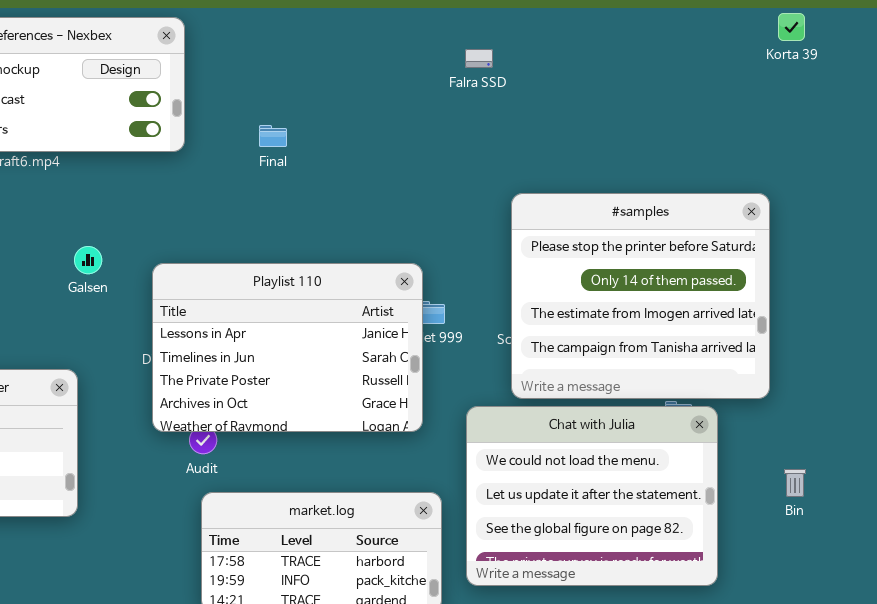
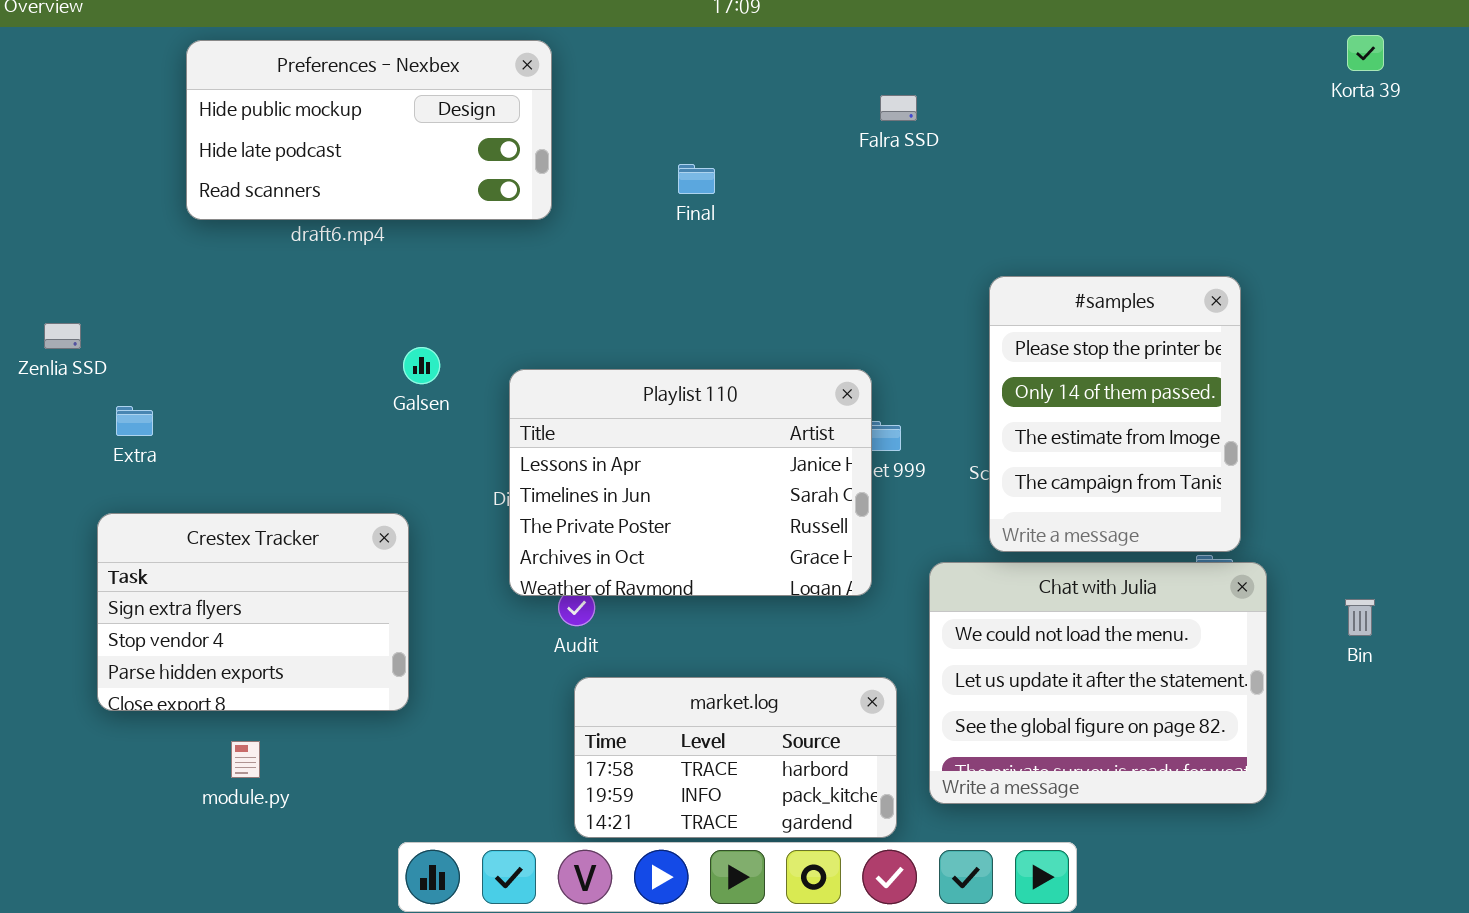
Falra SSD: [465,49,493,68] -> [880,95,917,121], moved
Final: [259,125,287,147] -> [678,164,715,194], moved
#samples: [511,193,770,399] -> [989,276,1241,552], resized
Bin: [784,469,806,497] -> [1345,599,1375,636], moved

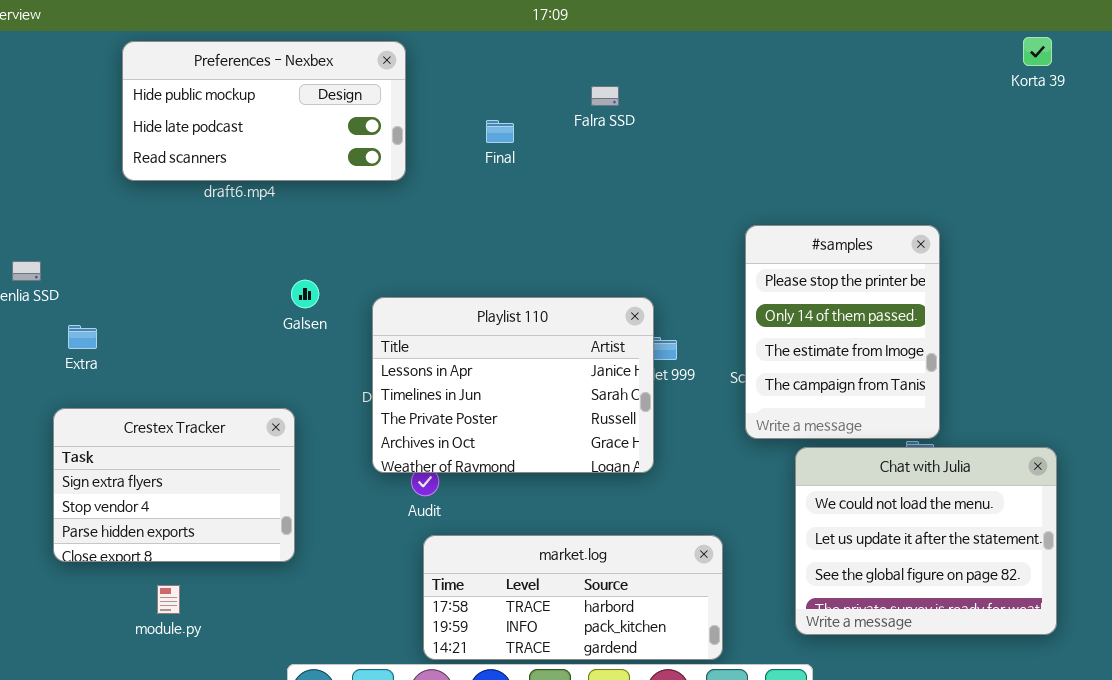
Falra SSD: [880,95,917,121] -> [591,86,619,106], moved
Final: [678,164,715,194] -> [486,120,514,143], moved
Chat with Julia: [929,562,1267,804] -> [795,447,1057,635], moved
market.log: [574,677,897,838] -> [423,535,723,660], resized

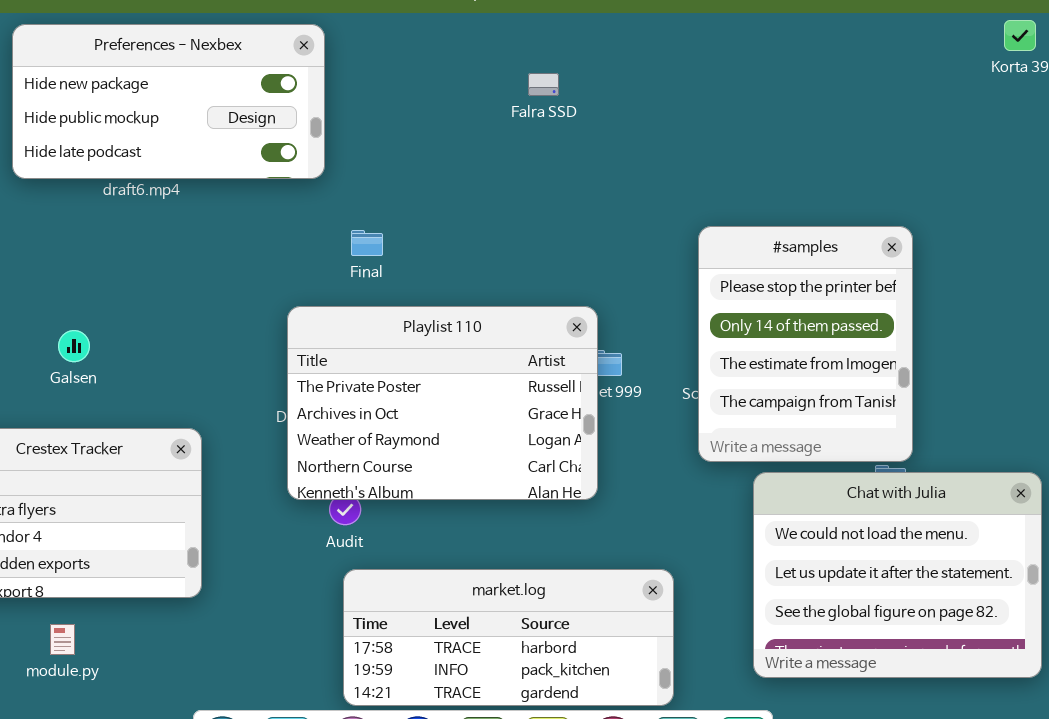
Preferences - Nexbex: [122,41,406,181] -> [12,24,325,179], scrolled up 1 row
Final: [486,120,514,143] -> [351,230,383,256], moved
Galsen: [291,280,319,308] -> [58,330,90,362], moved
Playlist 110: [372,297,654,473] -> [287,306,598,500], scrolled down 2 rows

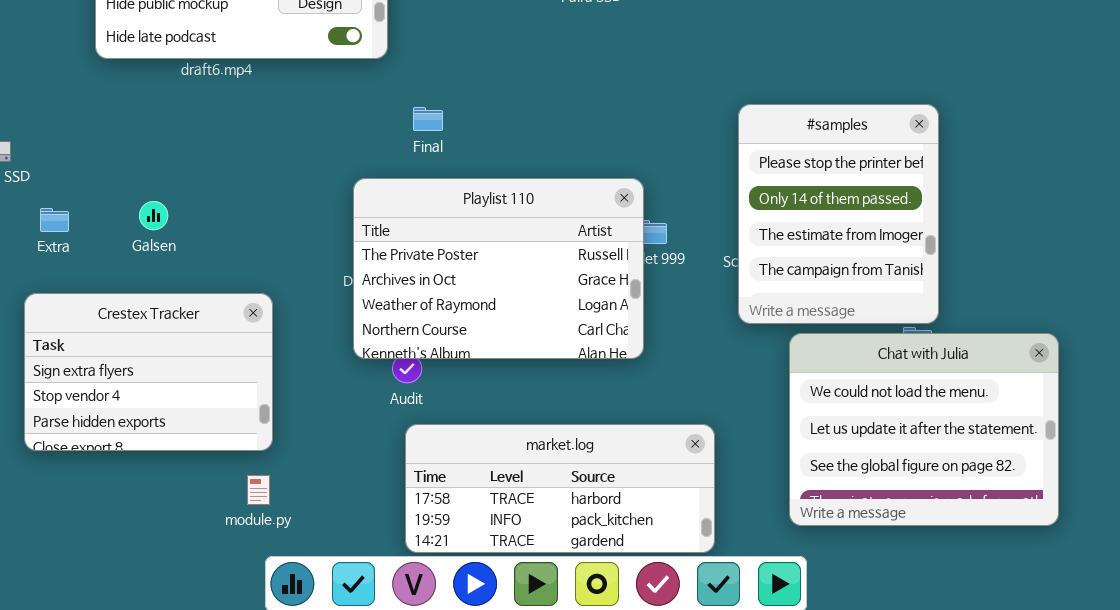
module.py: [50,624,75,655] -> [247,475,270,505], moved

